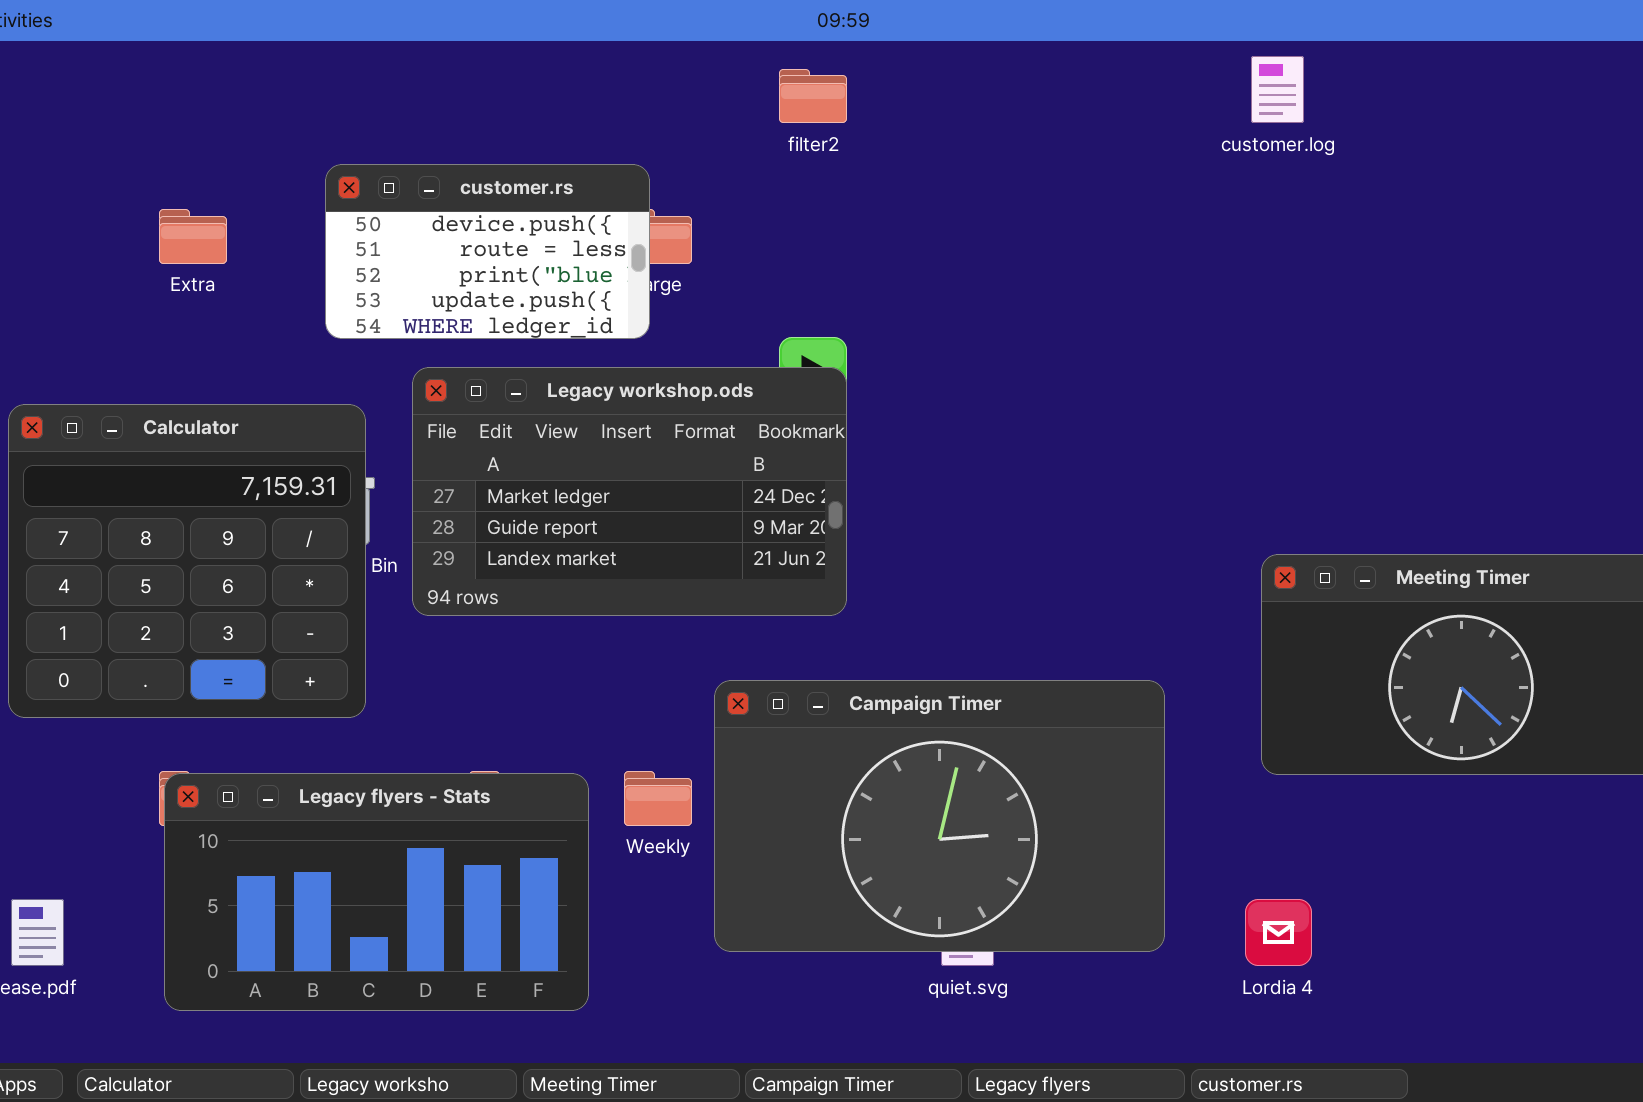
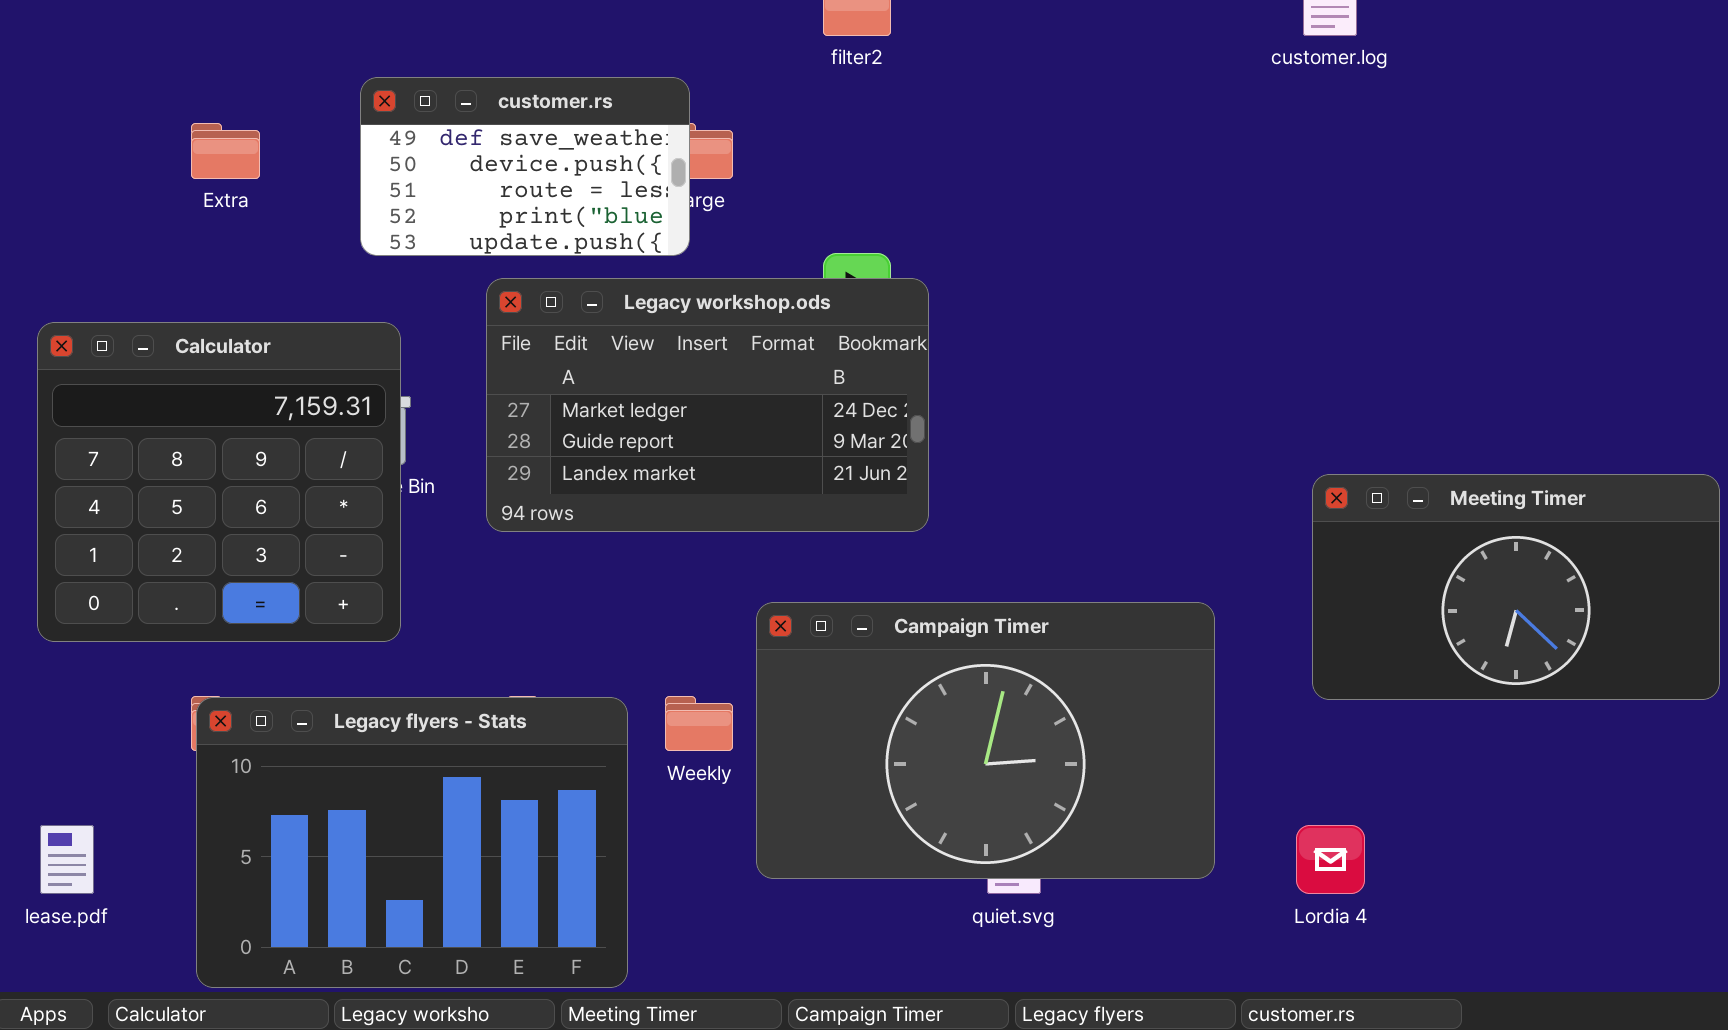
customer.rs: [325,164,650,339] -> [360,77,690,256], scrolled up 1 row
Legacy workshop.ods: [412,367,847,616] -> [486,278,929,532], moved
Legacy flyers - Stats: [164,773,589,1011] -> [196,697,628,988], resized

